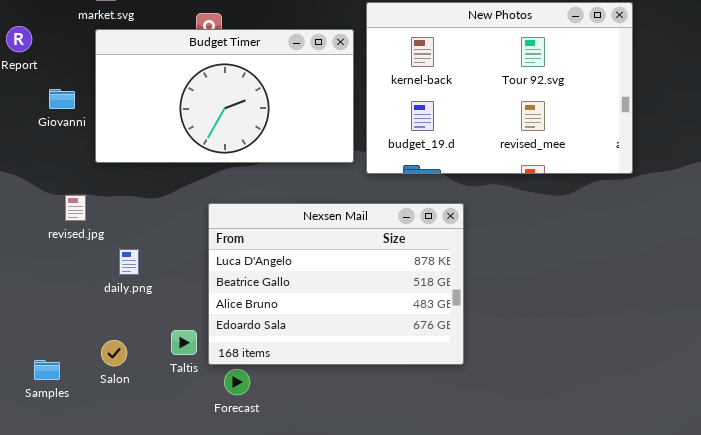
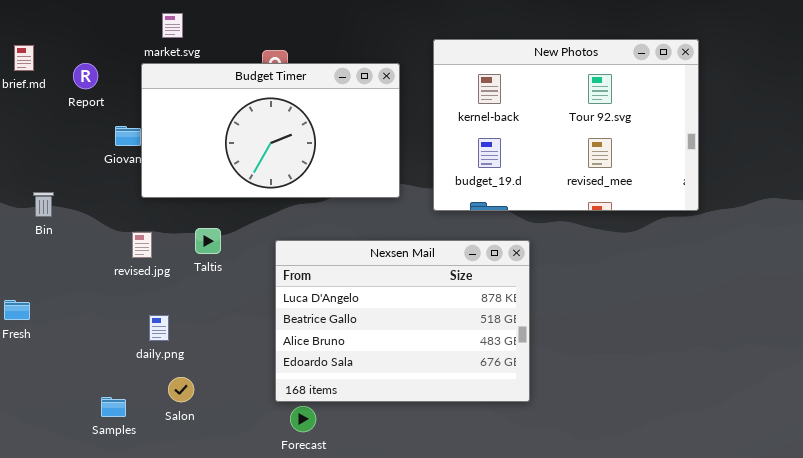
Budget Timer: [95,29,354,163] -> [141,63,400,198], moved
daily.png: [119,249,139,275] -> [149,315,169,341], moved
Taltis: [171,330,197,355] -> [195,228,221,254], moved

